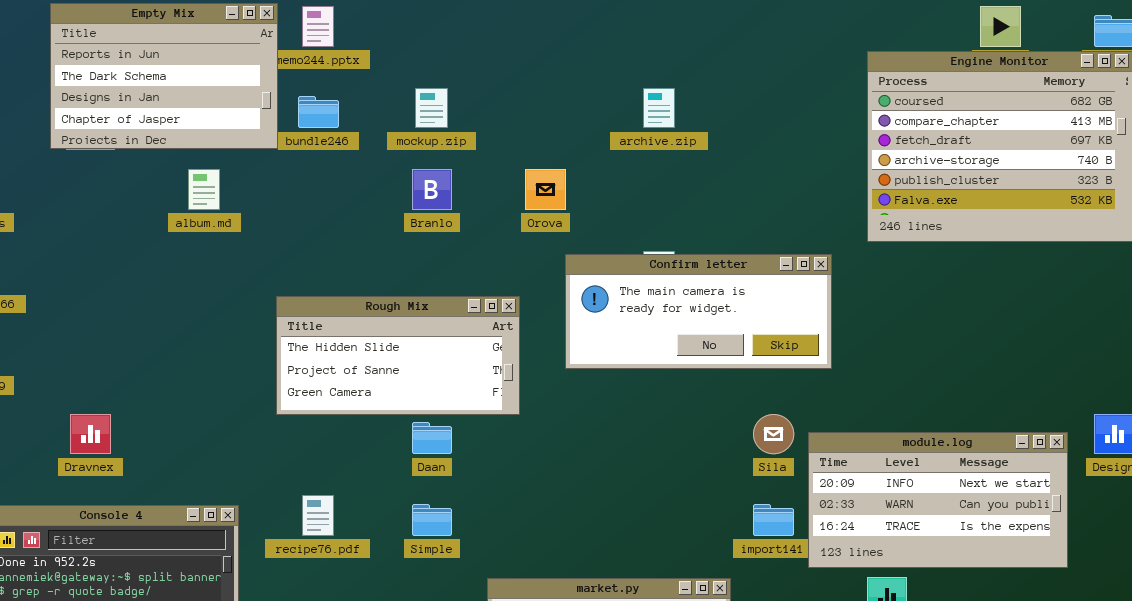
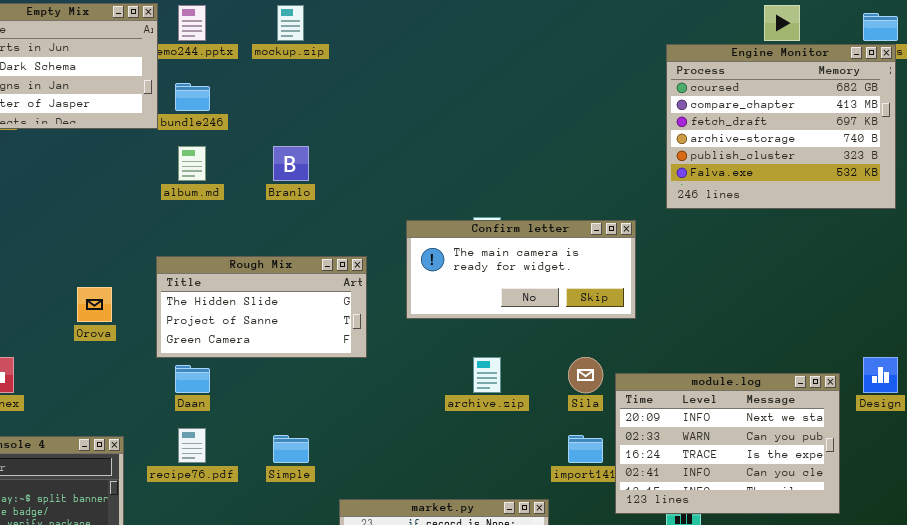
mockup.zip: [415,88,448,128] -> [277,5,304,41], moved
archive.zip: [643,88,675,128] -> [473,357,501,393], moved
album.md: [188,169,220,210] -> [178,146,206,181], moved
Orova: [525,169,566,210] -> [77,287,112,322], moved
Daan: [412,422,452,454] -> [175,365,210,393], moved
module.log: [808,432,1068,568] -> [615,373,840,514], resized

